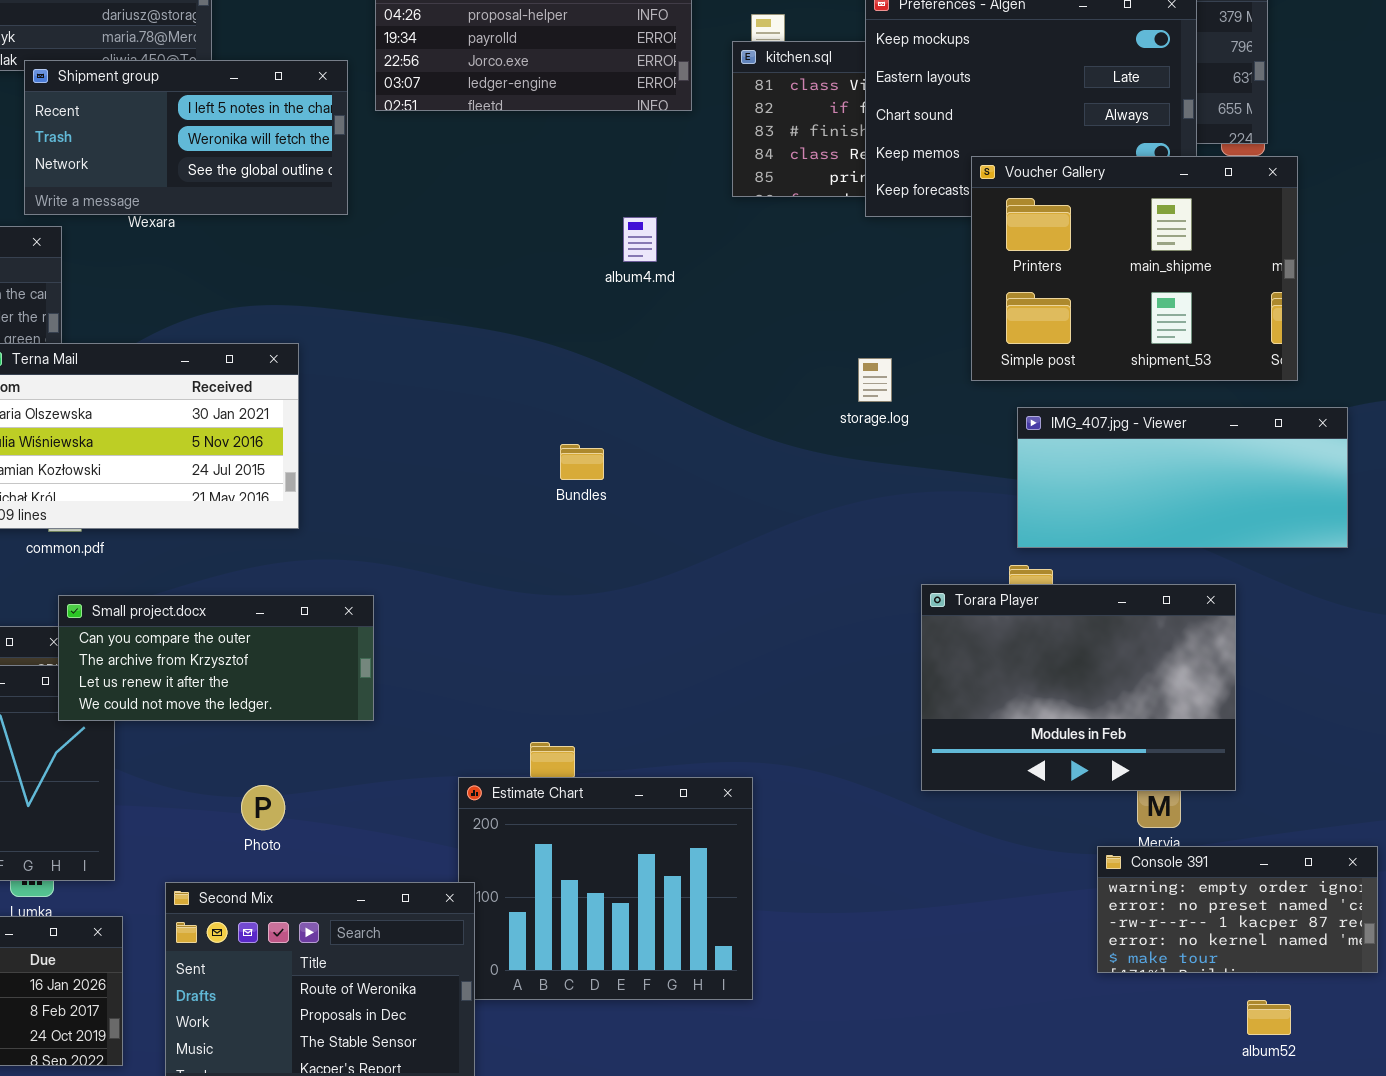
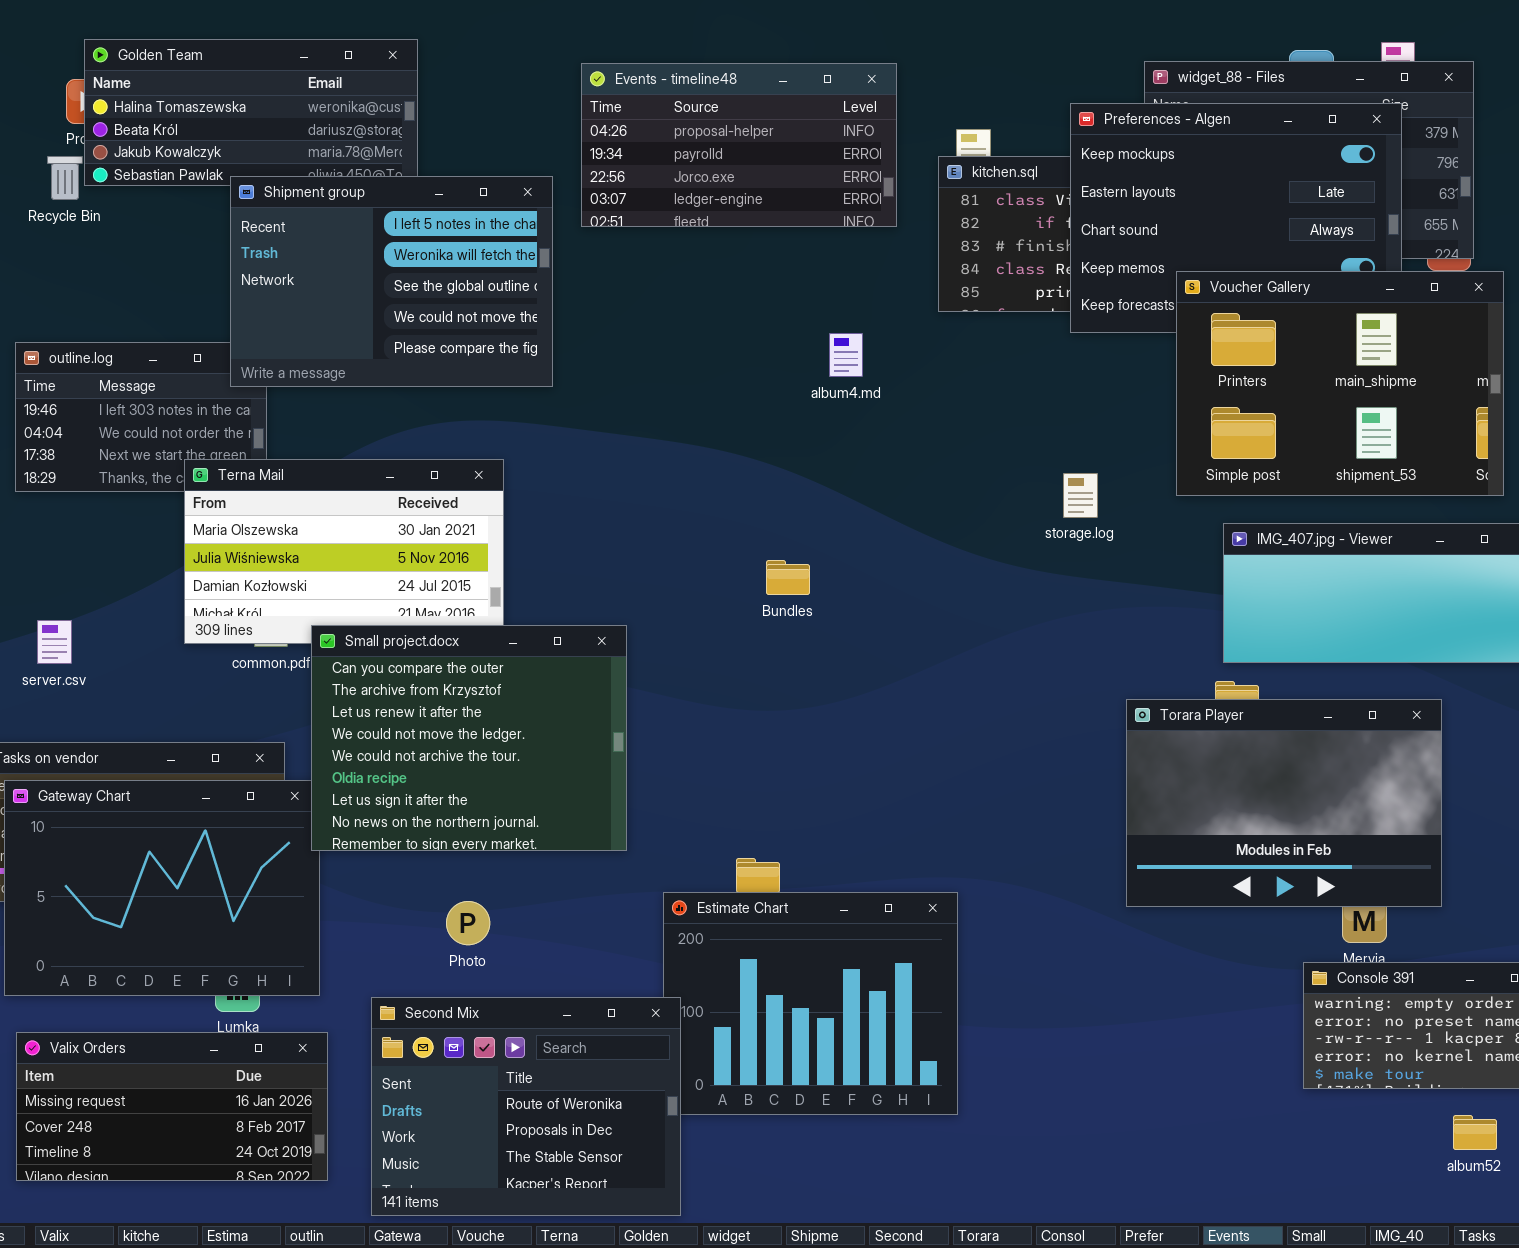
Shipment group: [24,60,348,215] -> [230,176,553,387], resized
Small project.docx: [58,595,374,721] -> [311,625,627,851], moved, resized

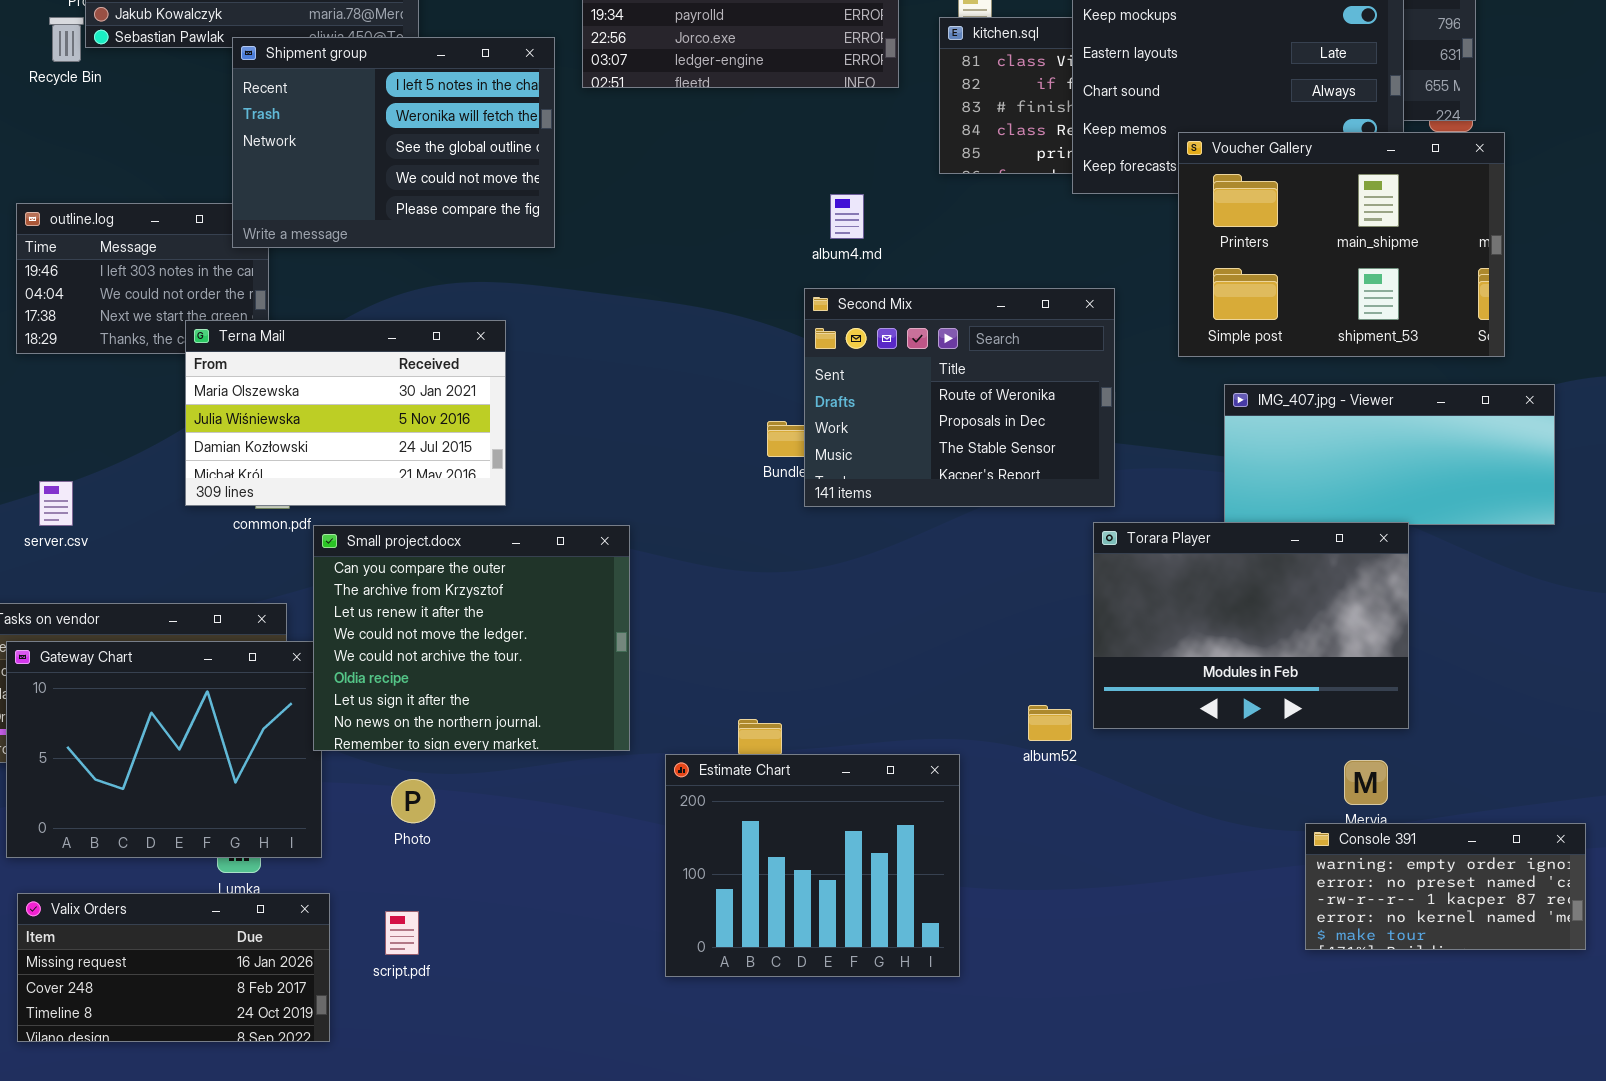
Small project.docx: [311,625,627,851] -> [313,525,630,751], moved
Torara Player: [1126,699,1442,907] -> [1093,522,1409,729], moved
Photo: [446,901,490,945] -> [391,779,435,823], moved
Second Mix: [371,997,681,1216] -> [804,288,1115,507], moved
album52: [1453,1115,1497,1150] -> [1028,705,1072,741], moved

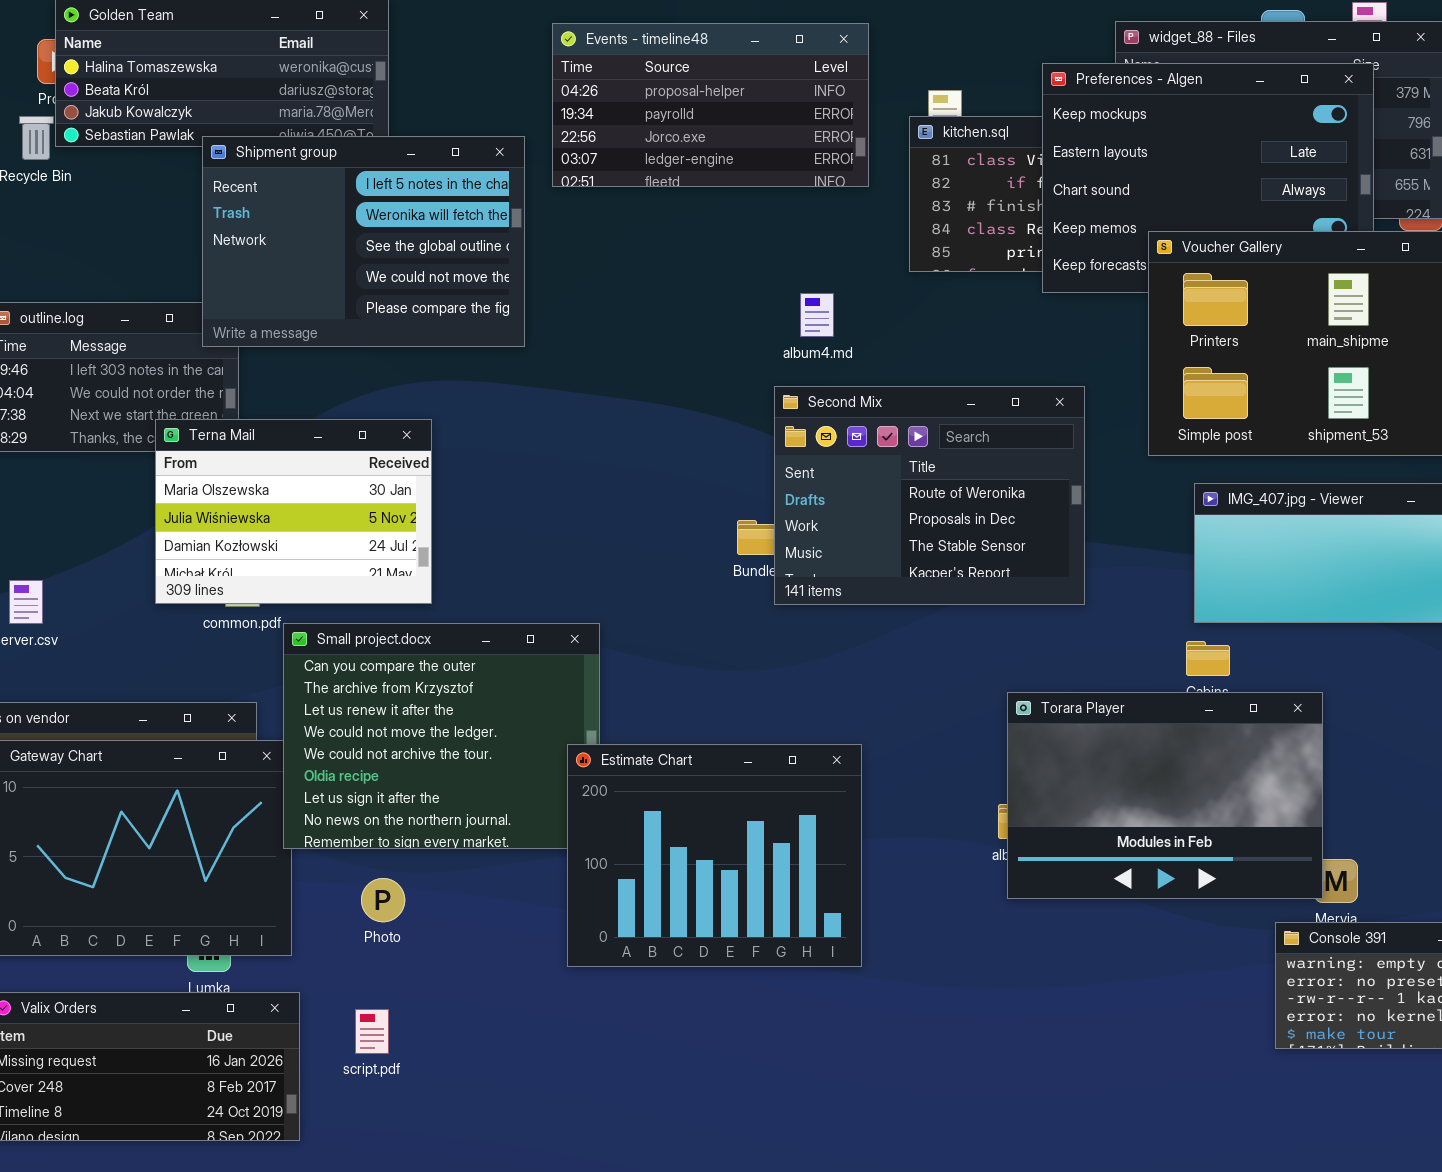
Terna Mail: [185,320,506,506] -> [155,419,432,604], resized
Torara Player: [1093,522,1409,729] -> [1007,692,1323,899], moved
Estimate Chart: [665,754,960,977] -> [567,744,862,967], moved

